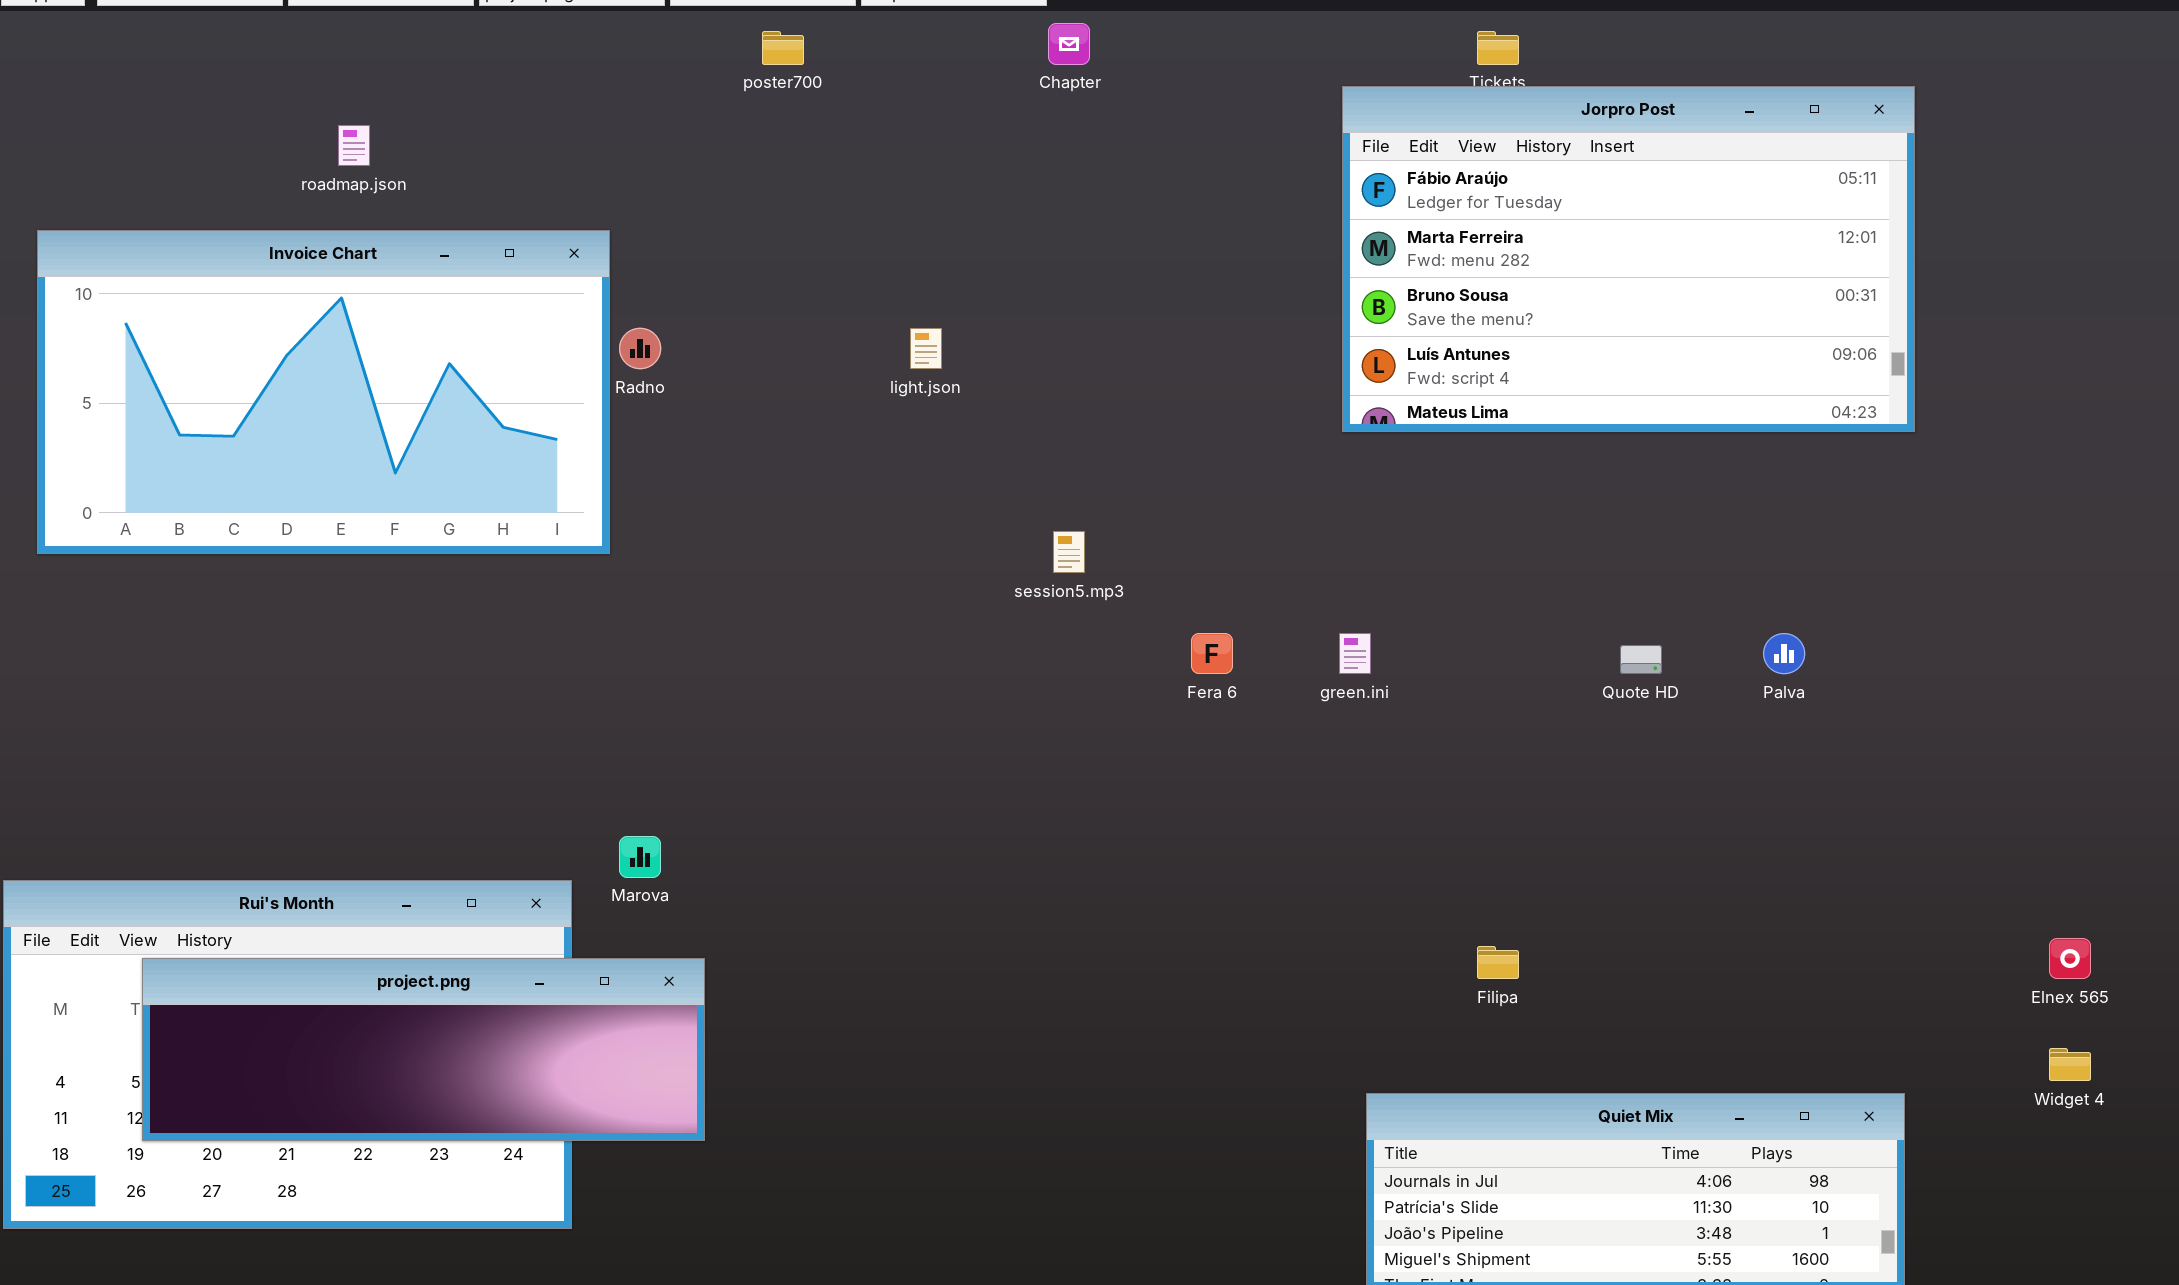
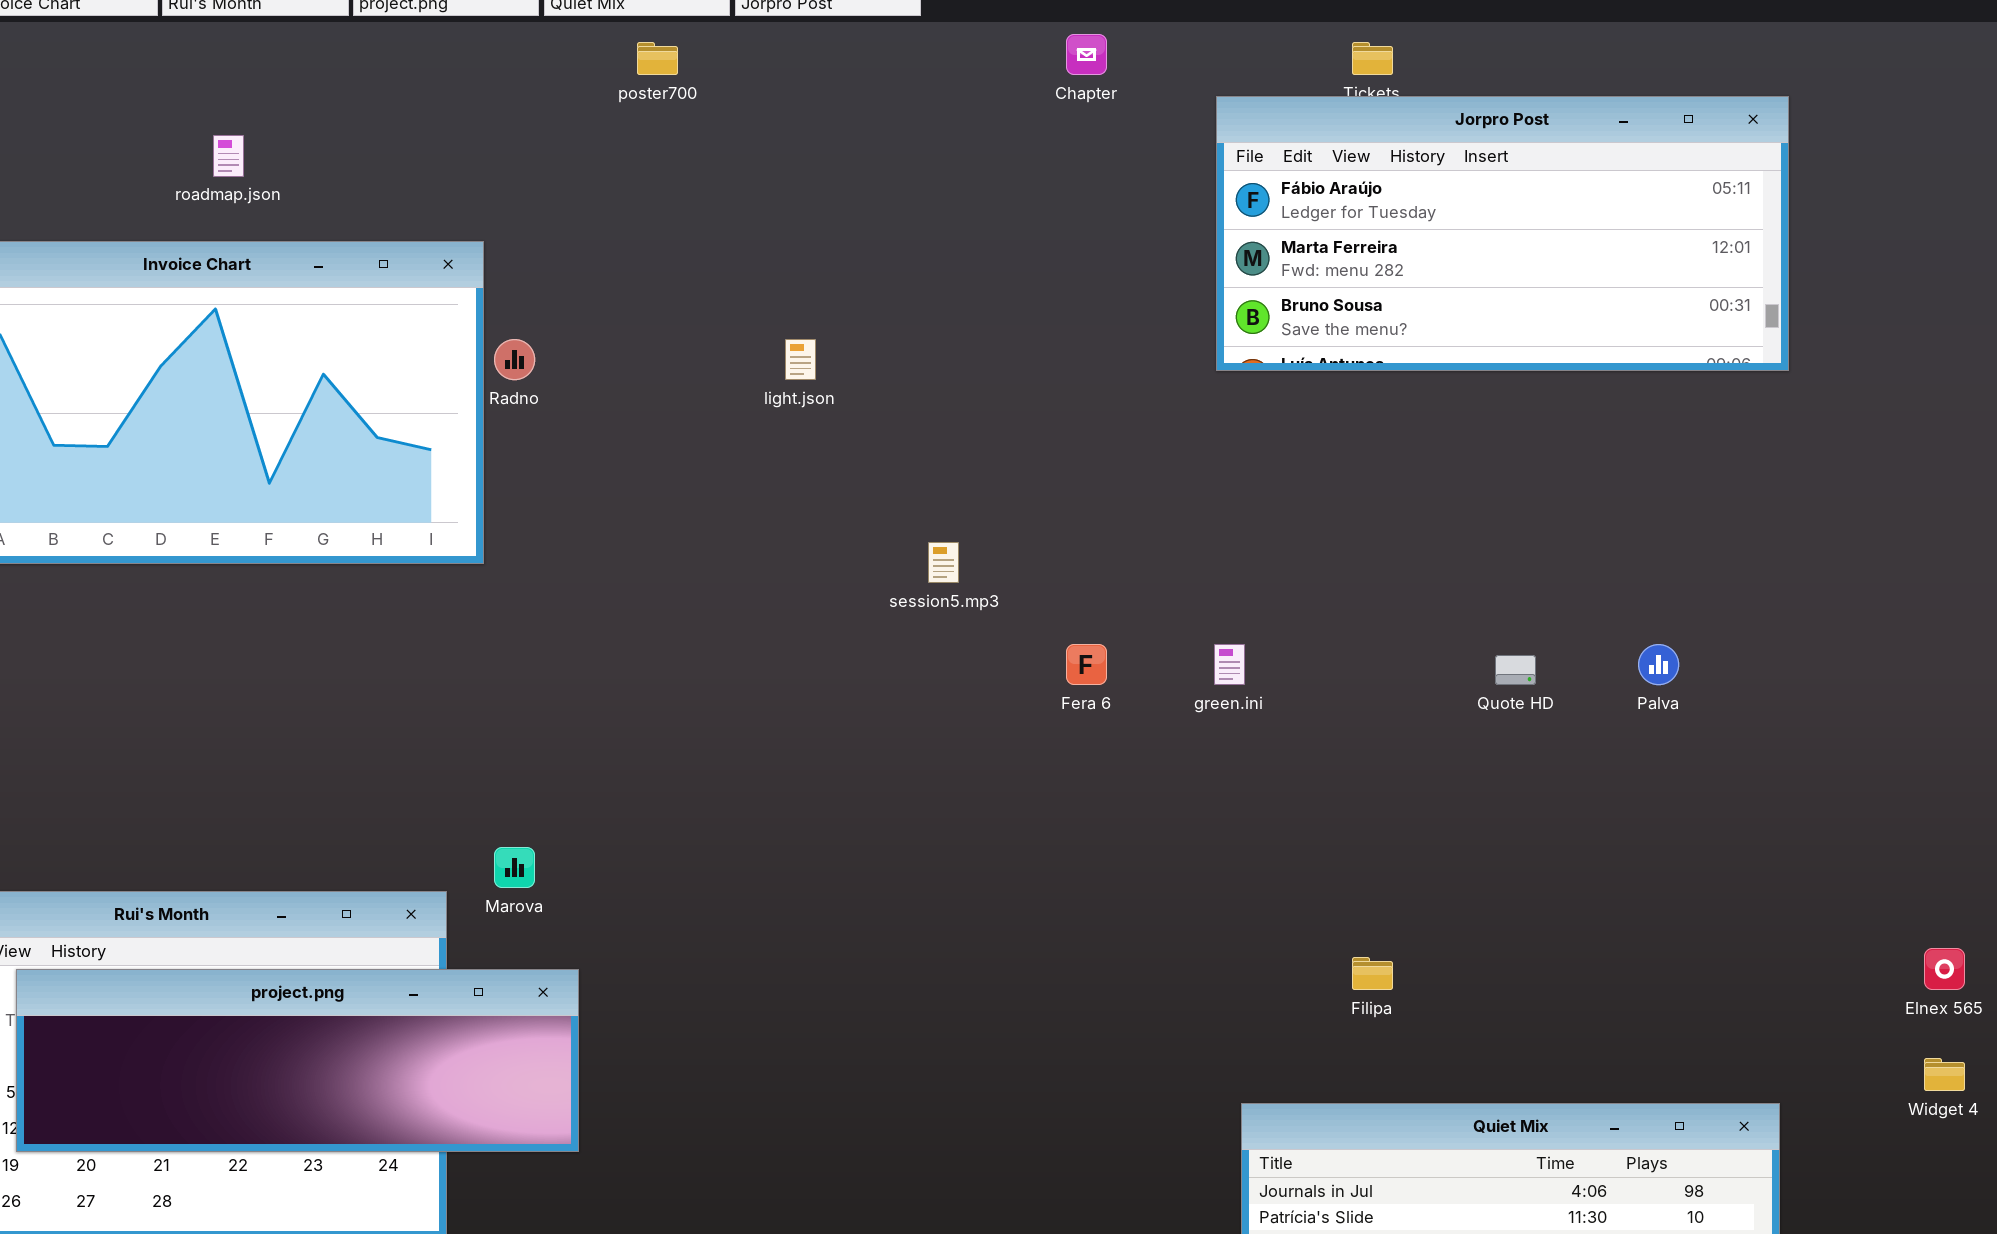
Chapter: [1048,23,1090,65] -> [1066,34,1107,75], moved
Jorpro Post: [1342,86,1915,432] -> [1216,96,1789,371], resized

